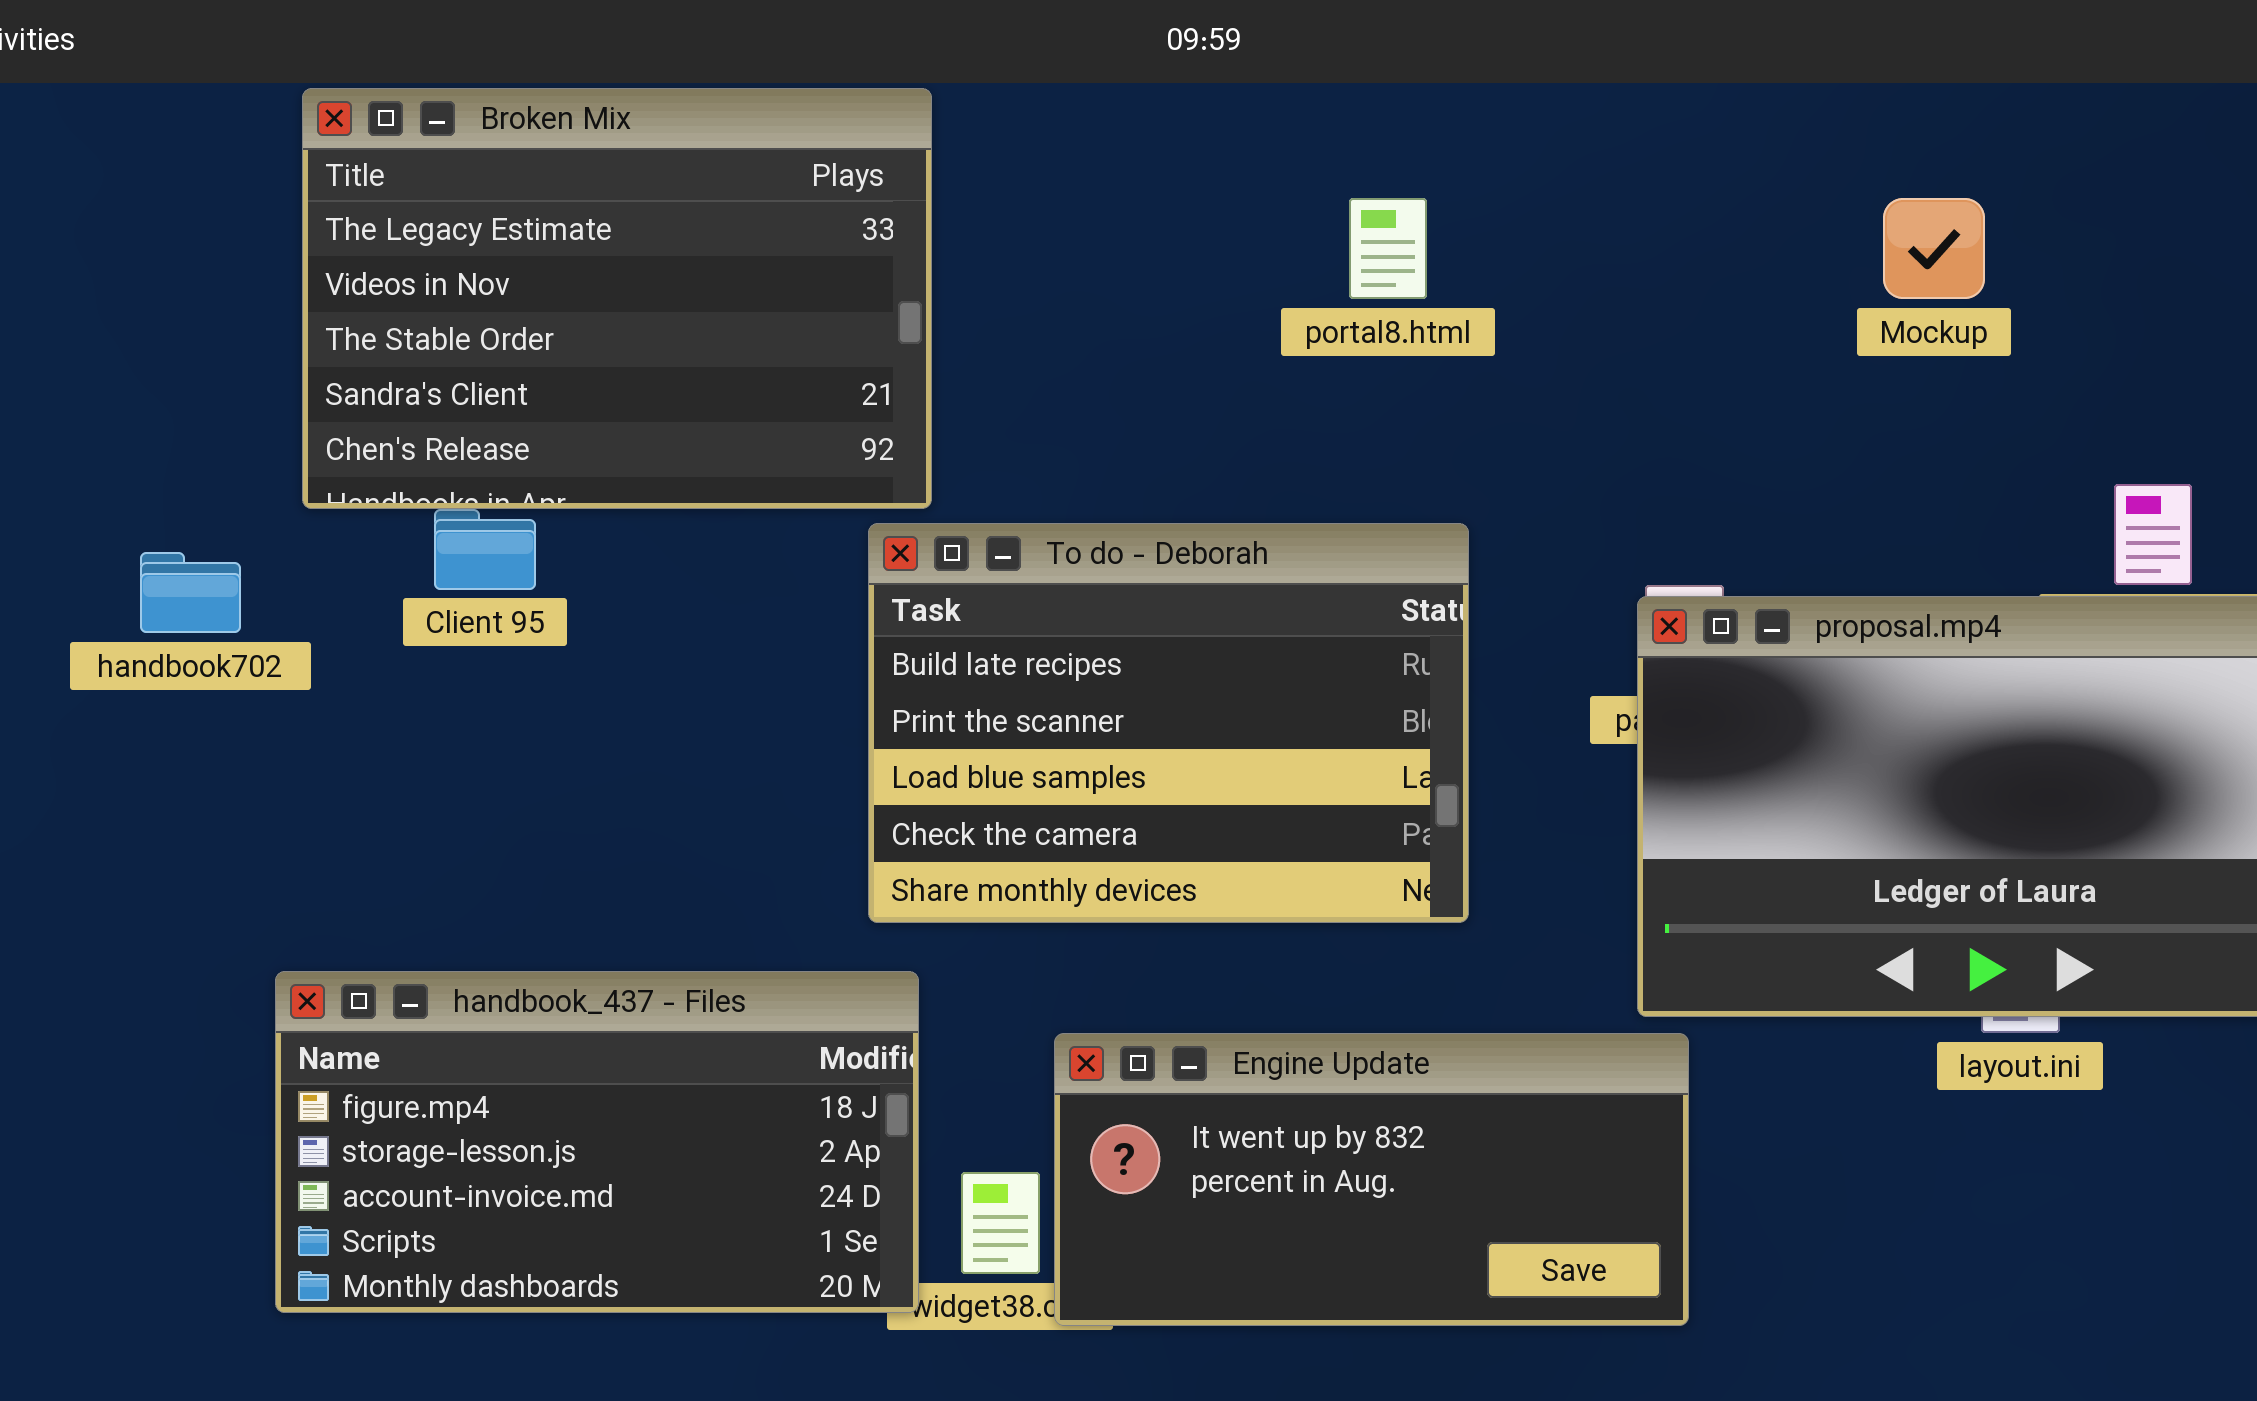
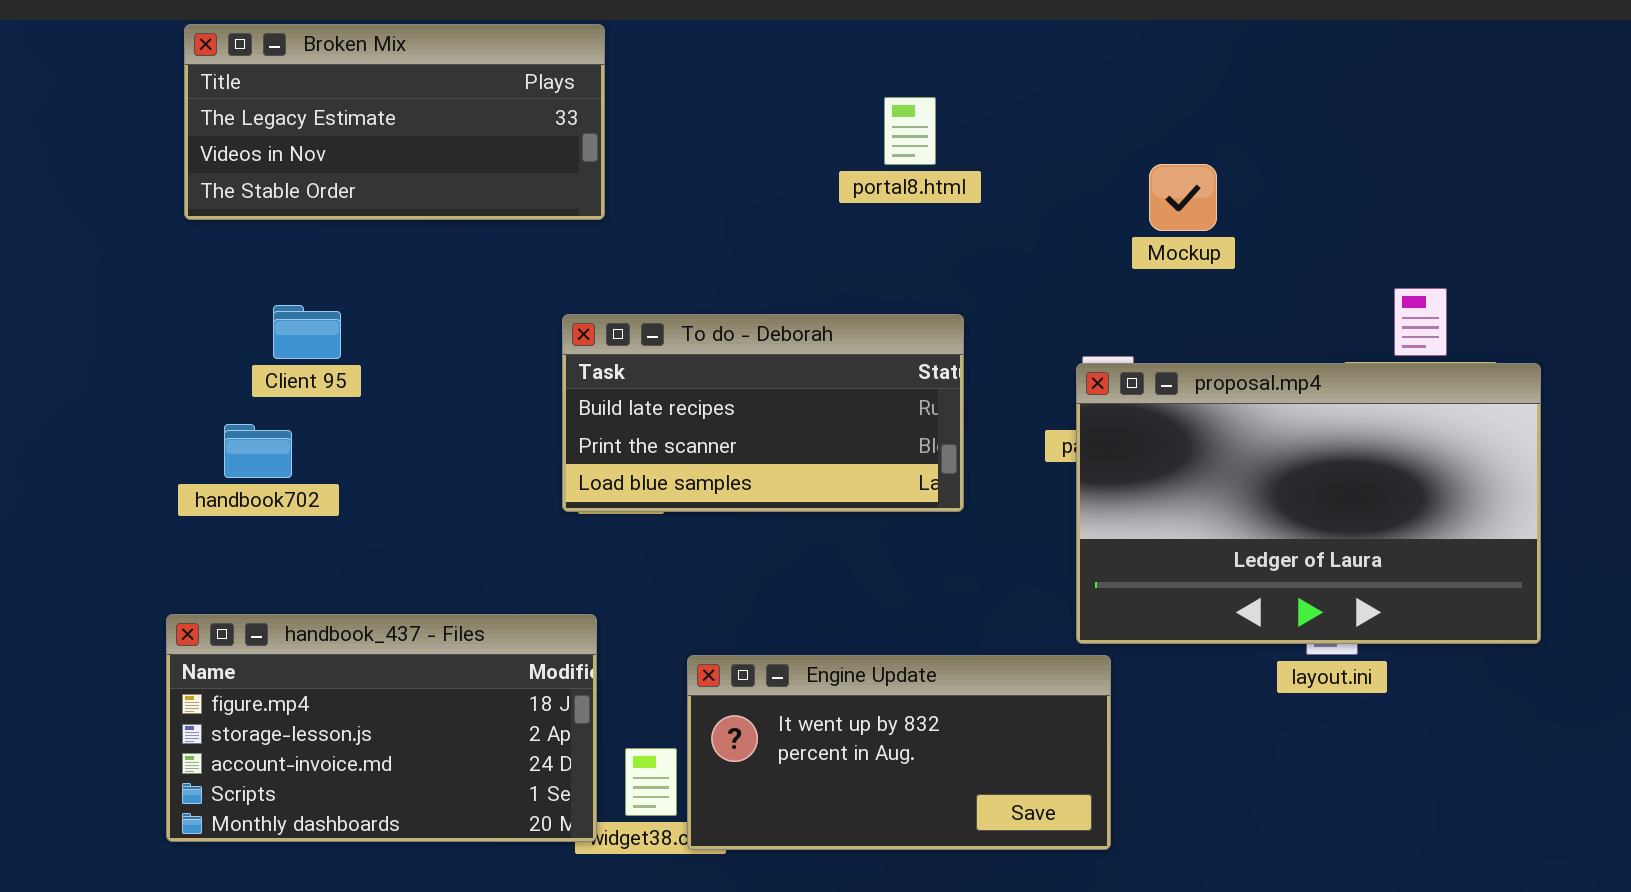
Broken Mix: [302,88,932,509] -> [184,24,605,220], resized
Mockup: [1883,198,1985,299] -> [1149,164,1217,231], moved
To do - Deborah: [868,523,1469,923] -> [562,314,964,512], resized
handbook702: [140,552,241,633] -> [224,424,292,478], moved

